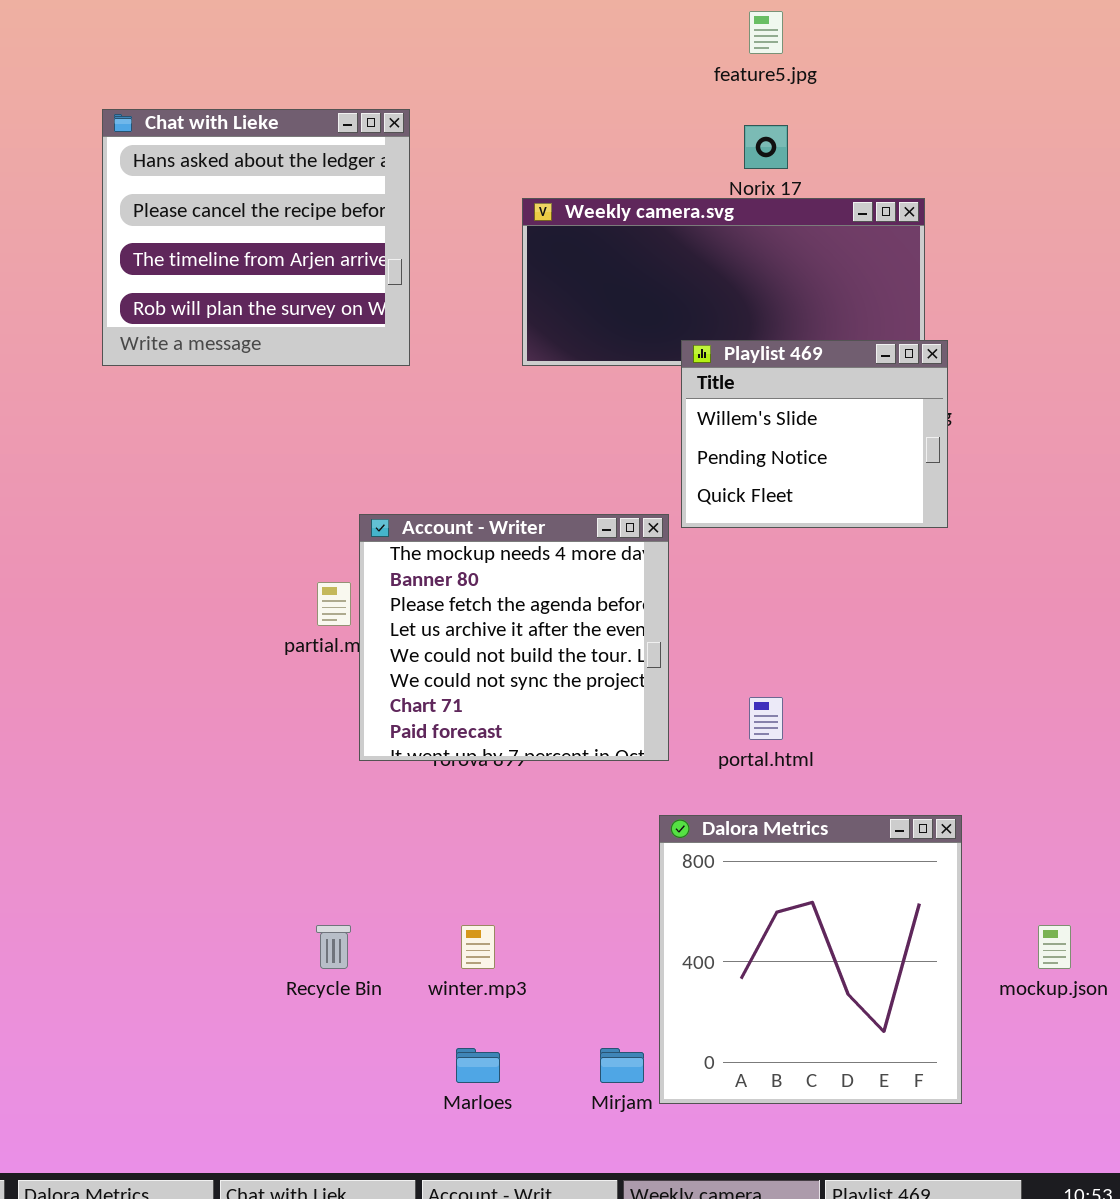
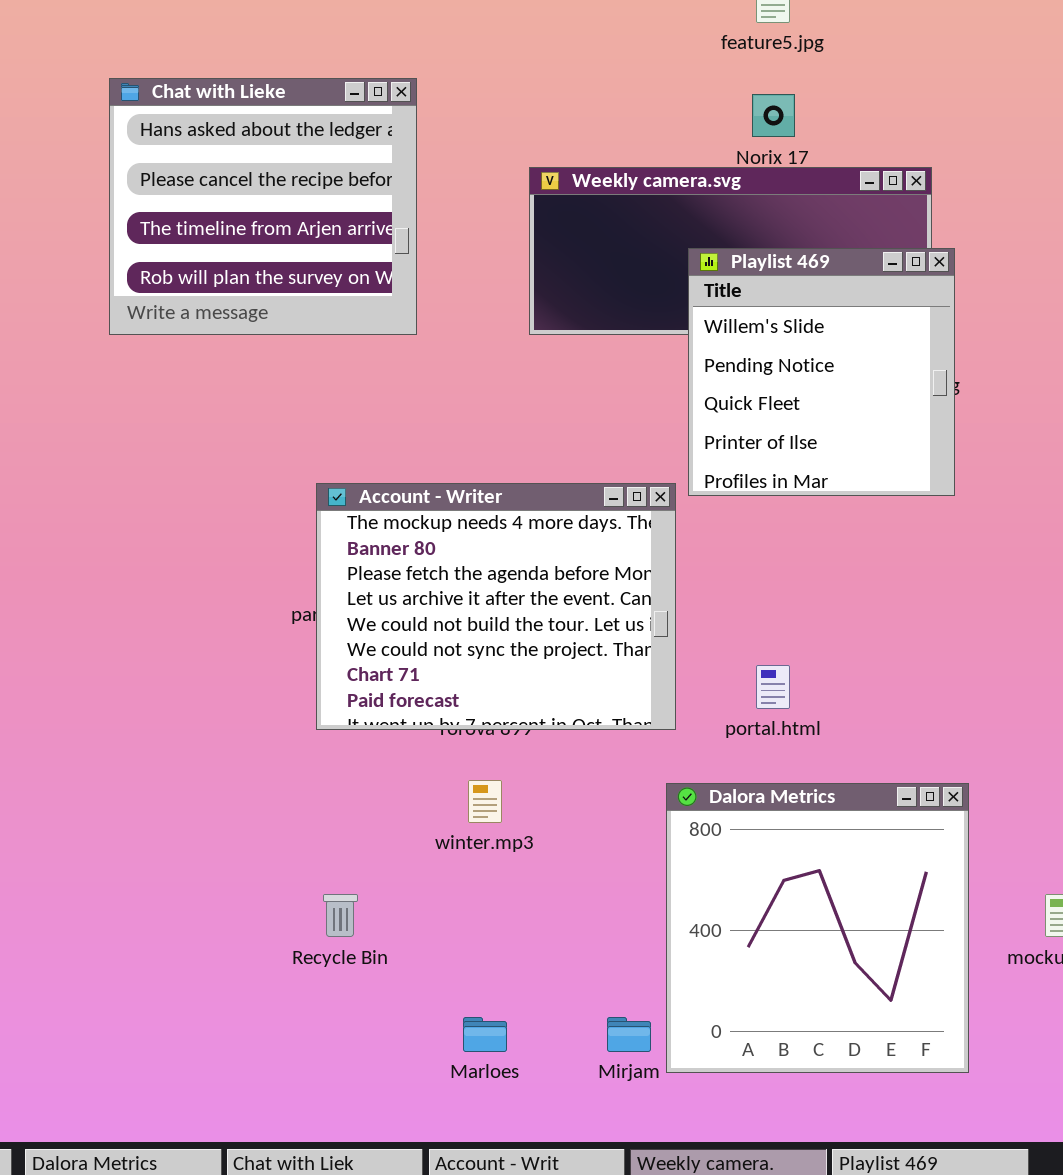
Playlist 469: [681,340,948,528] -> [688,248,955,496], resized
Account - Writer: [359,514,669,761] -> [316,483,676,730], resized
winter.mp3: [461,925,495,969] -> [468,780,502,823], moved

